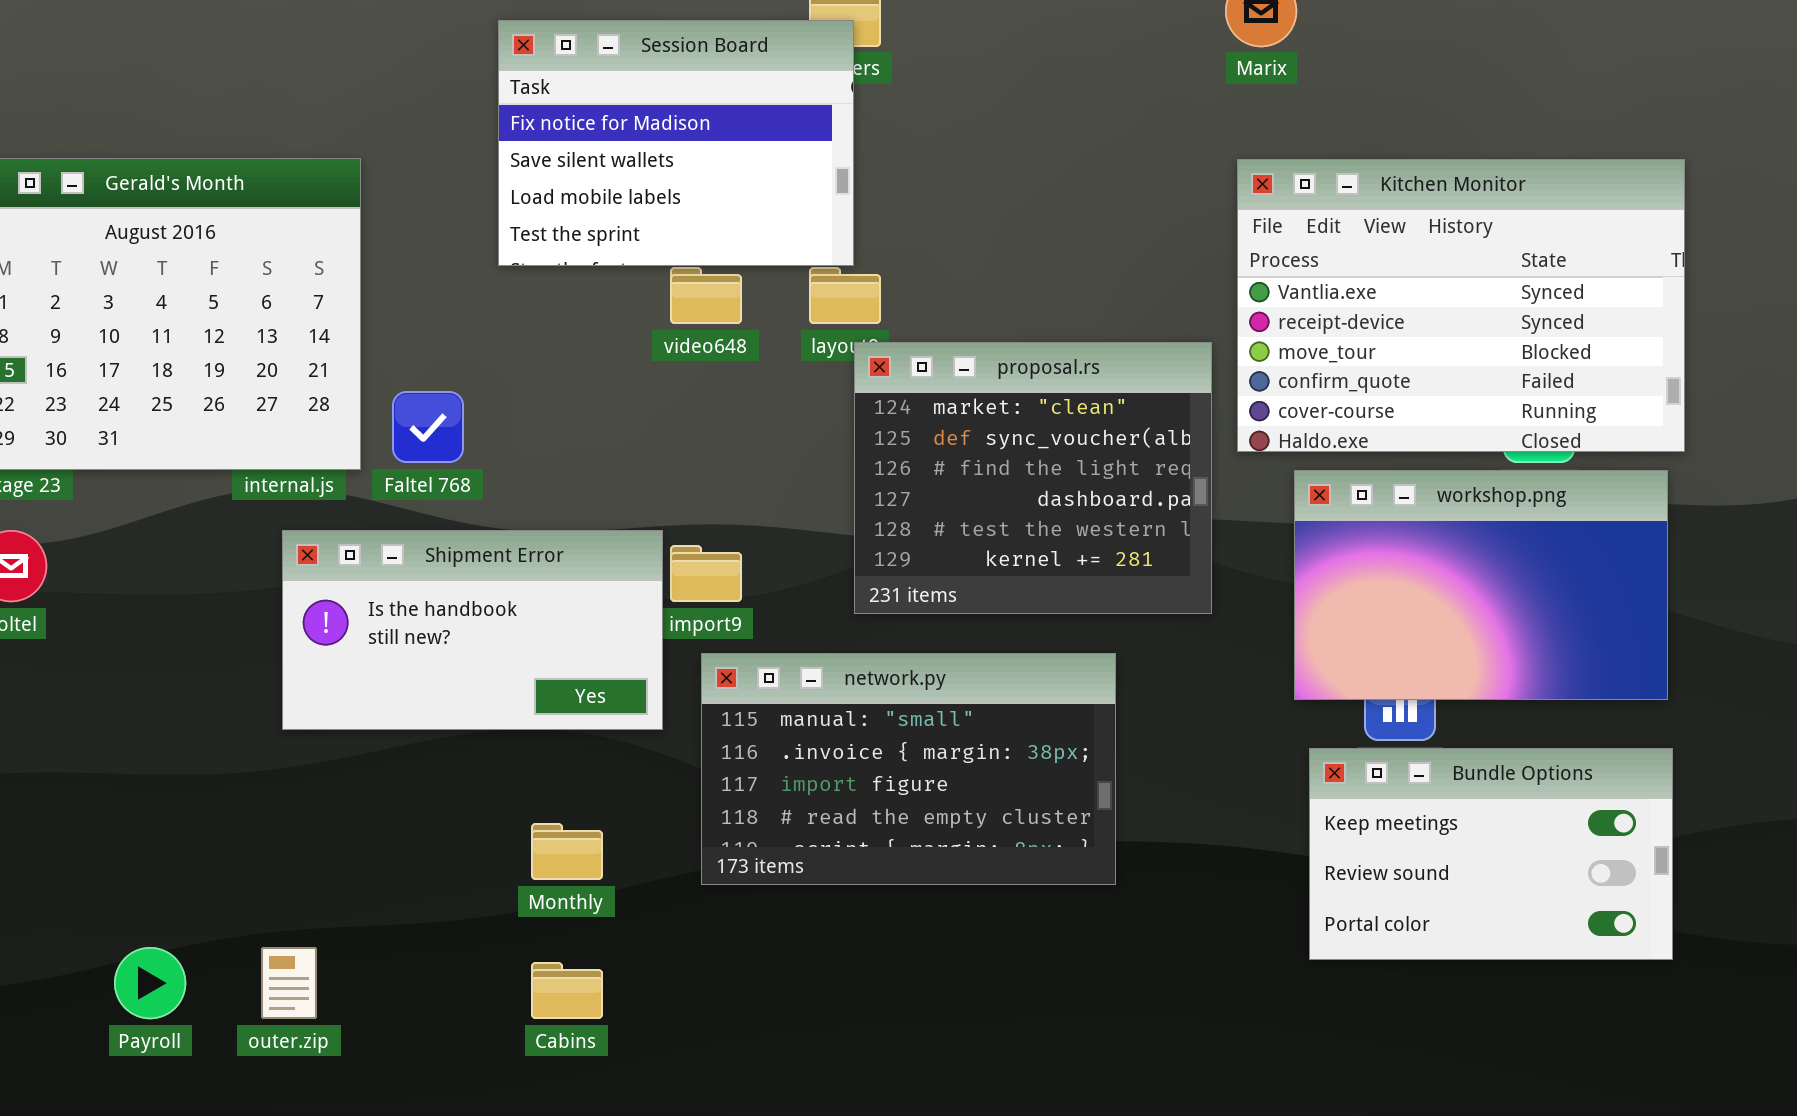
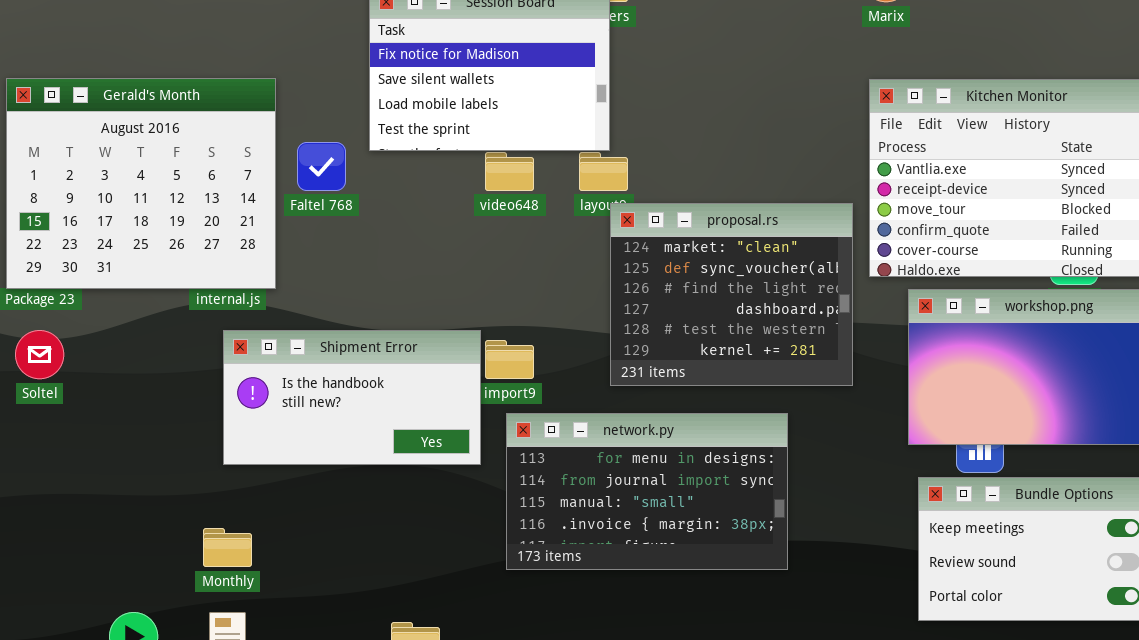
Faltel 768: [392,391,464,463] -> [297,142,346,191], moved
network.py: [701,653,1116,885] -> [506,413,788,570], scrolled up 2 rows
Monthly: [531,823,603,880] -> [203,528,252,567], moved

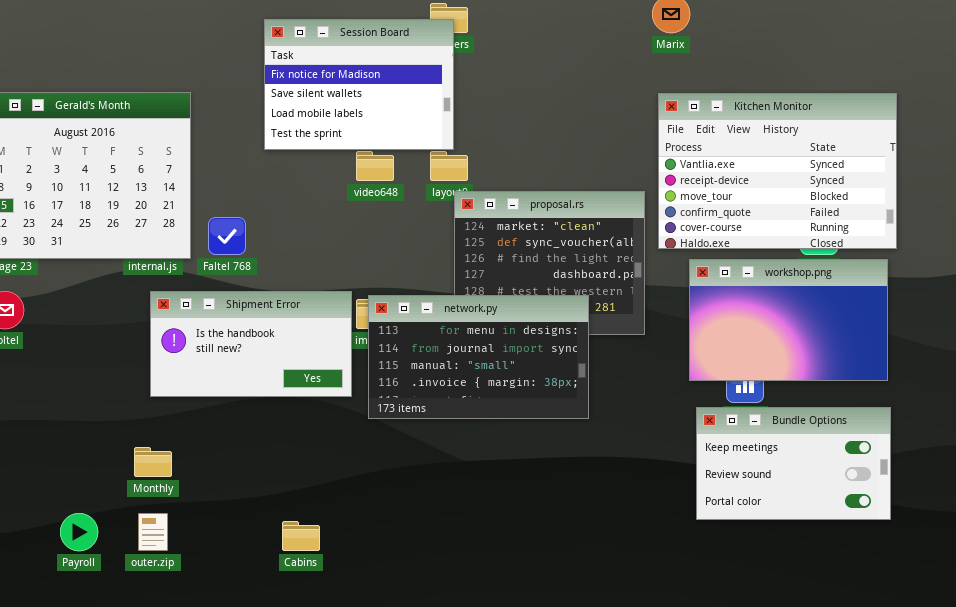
Faltel 768: [297,142,346,191] -> [208,217,246,255], moved
network.py: [506,413,788,570] -> [368,295,589,419], moved

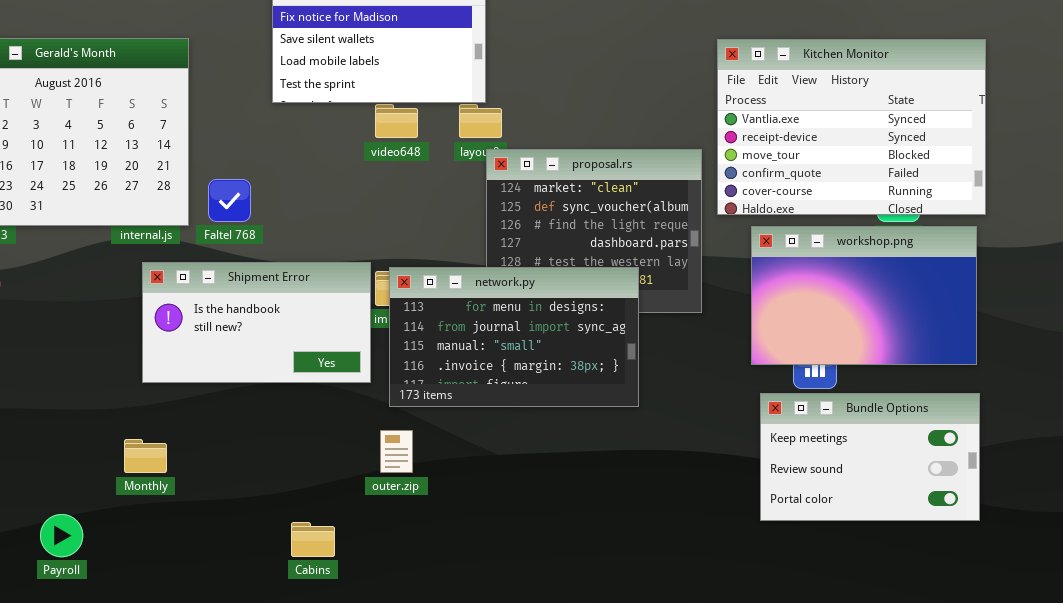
outer.zip: [138,513,168,551] -> [380,430,413,473], moved

